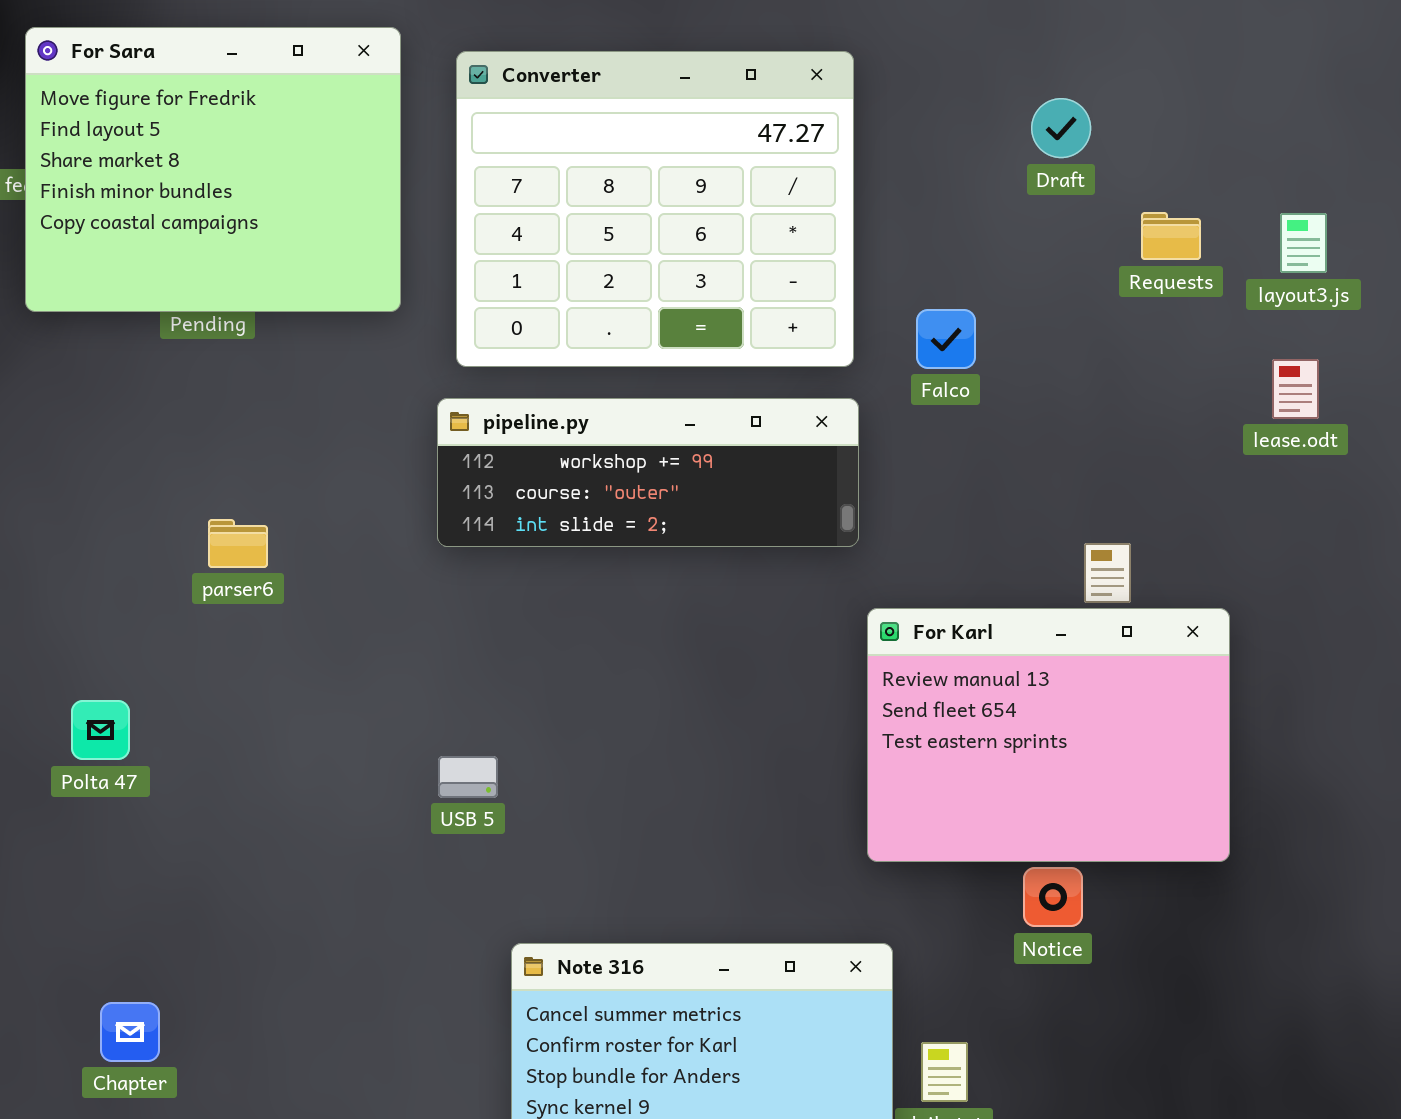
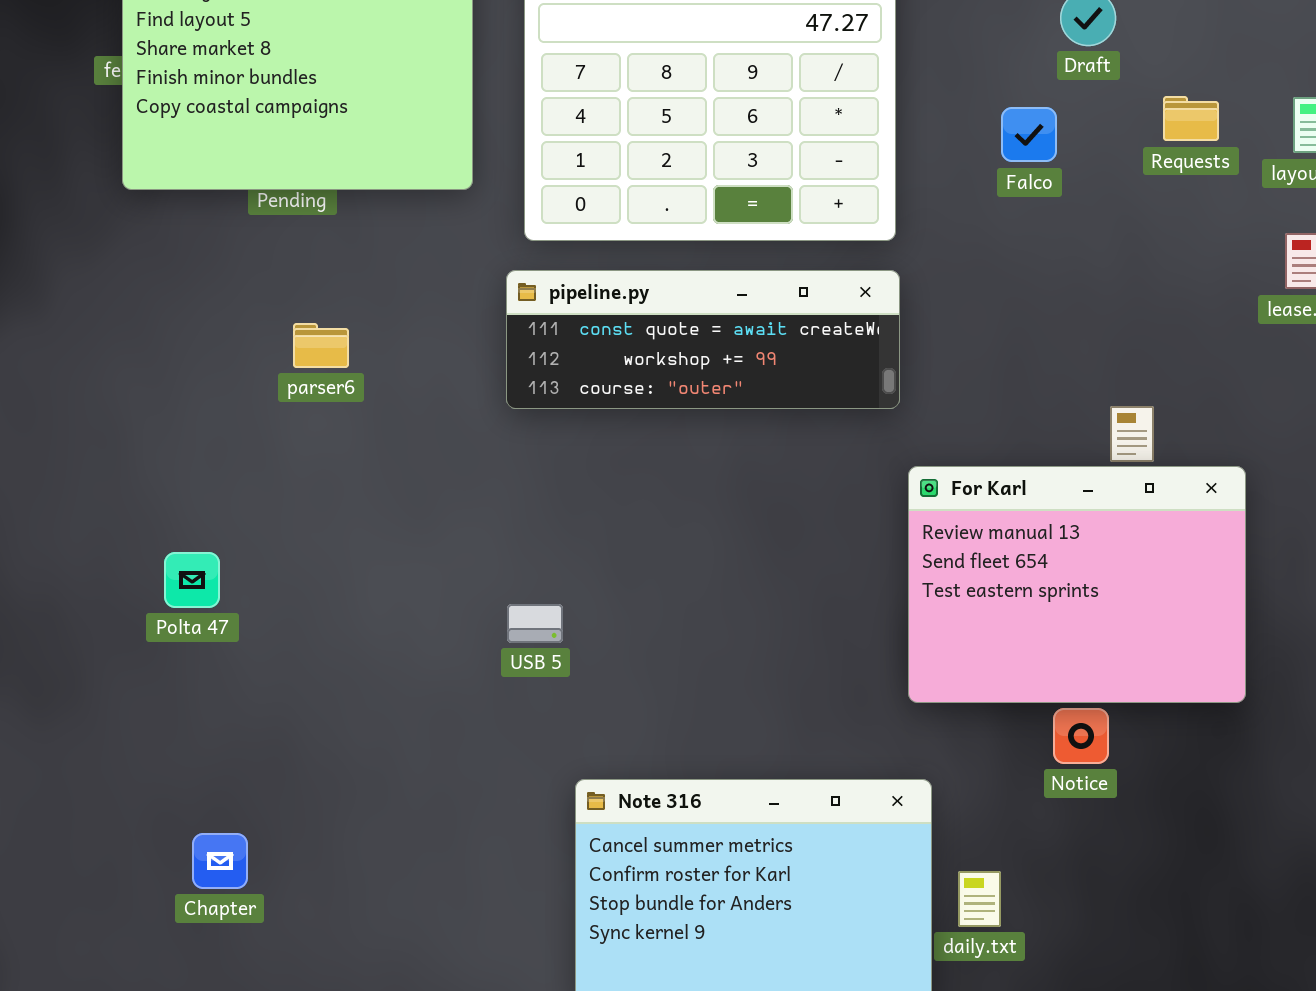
Falco: [916,309,976,369] -> [1001,107,1057,162], moved
pipeline.py: [437,398,859,547] -> [506,270,900,409], scrolled up 1 row
parser6: [208,519,268,568] -> [293,323,349,368], moved

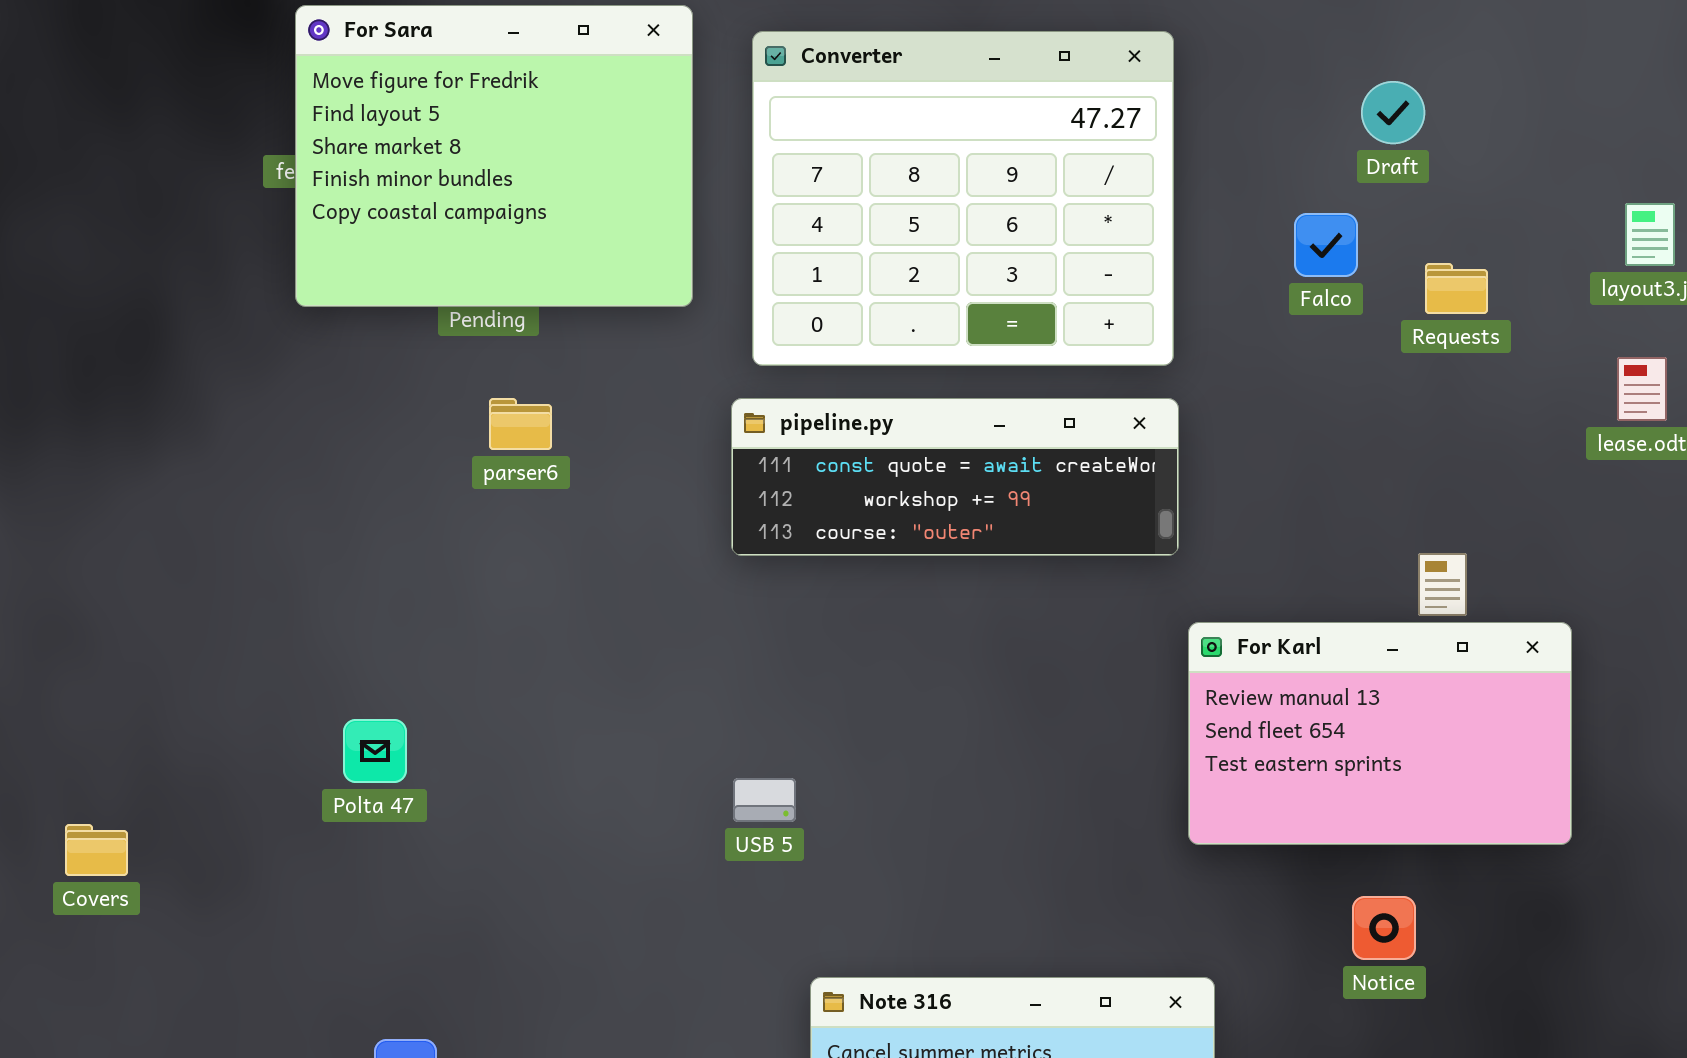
Requests: [1163,96,1219,141] -> [1425,263,1488,314], moved
parser6: [293,323,349,368] -> [489,398,552,450], moved
For Karl: [908,466,1246,703] -> [1188,622,1572,845], resized

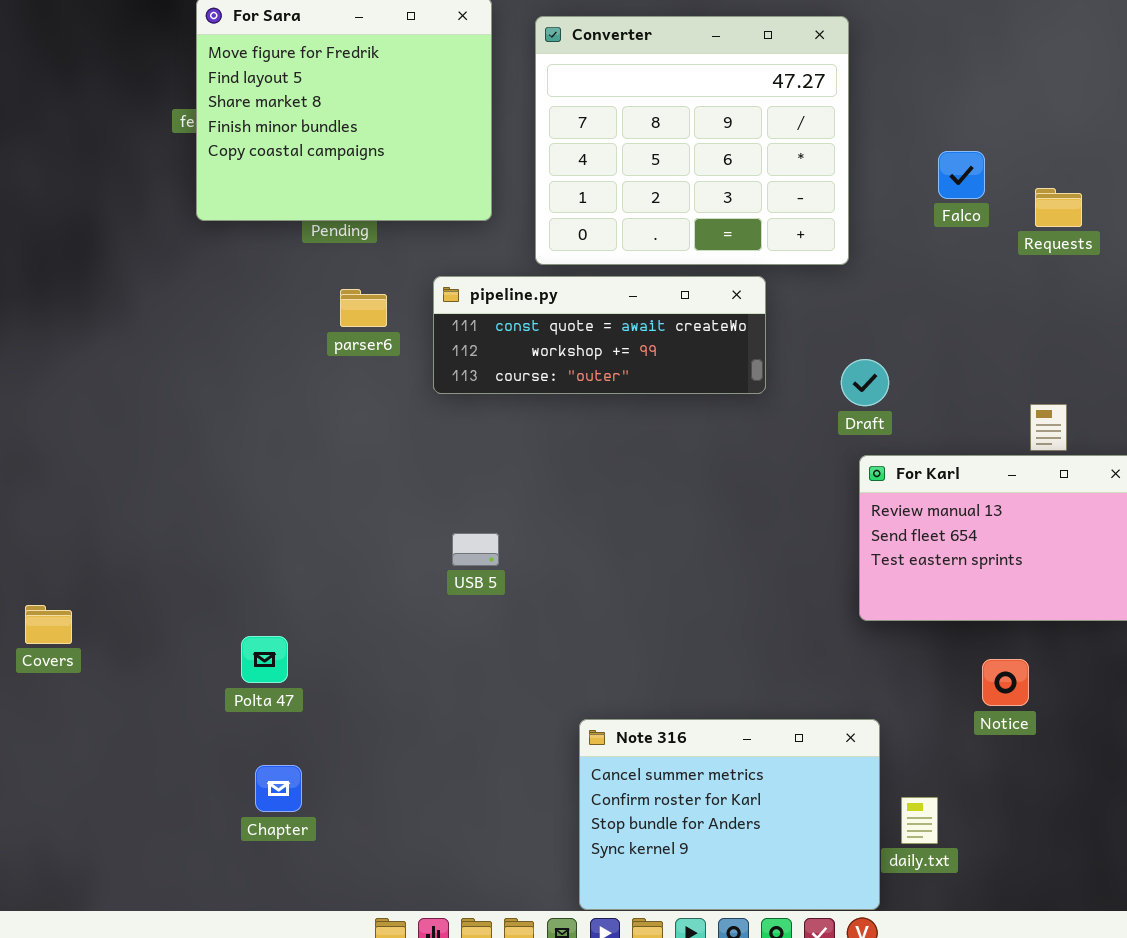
Draft: [1361,81,1425,144] -> [841,359,889,406], moved
pipeline.py: [731,398,1179,556] -> [433,276,766,394], moved
Polta 47: [343,719,407,783] -> [241,636,288,683], moved
USB 5: [733,778,796,822] -> [452,533,499,566], moved

